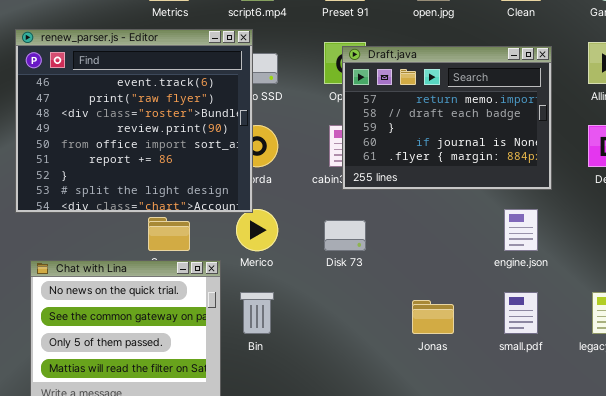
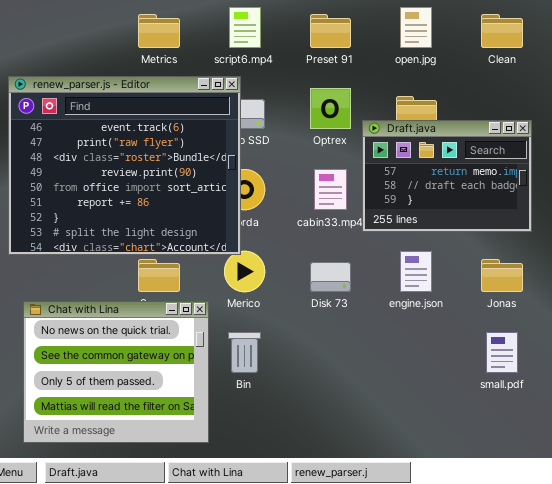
Draft.java: [342,46,552,190] -> [362,120,532,232], resized
engine.json: [504,209,538,251] -> [400,251,432,292], moved
Jonas: [412,300,454,334] -> [481,259,523,292], moved

